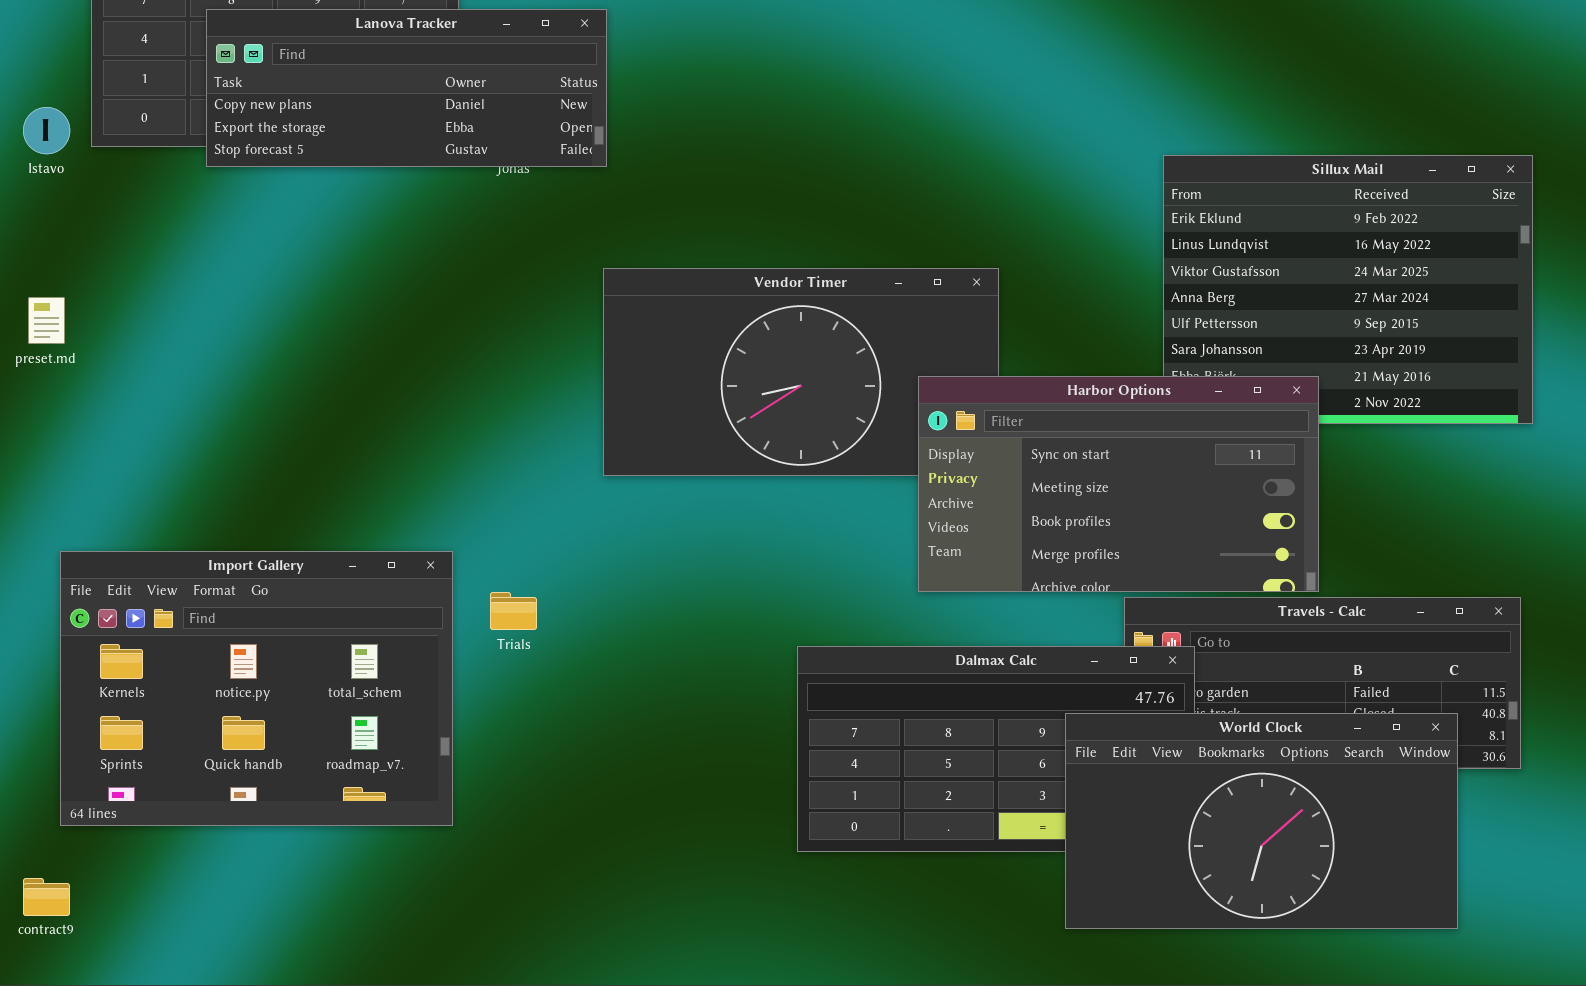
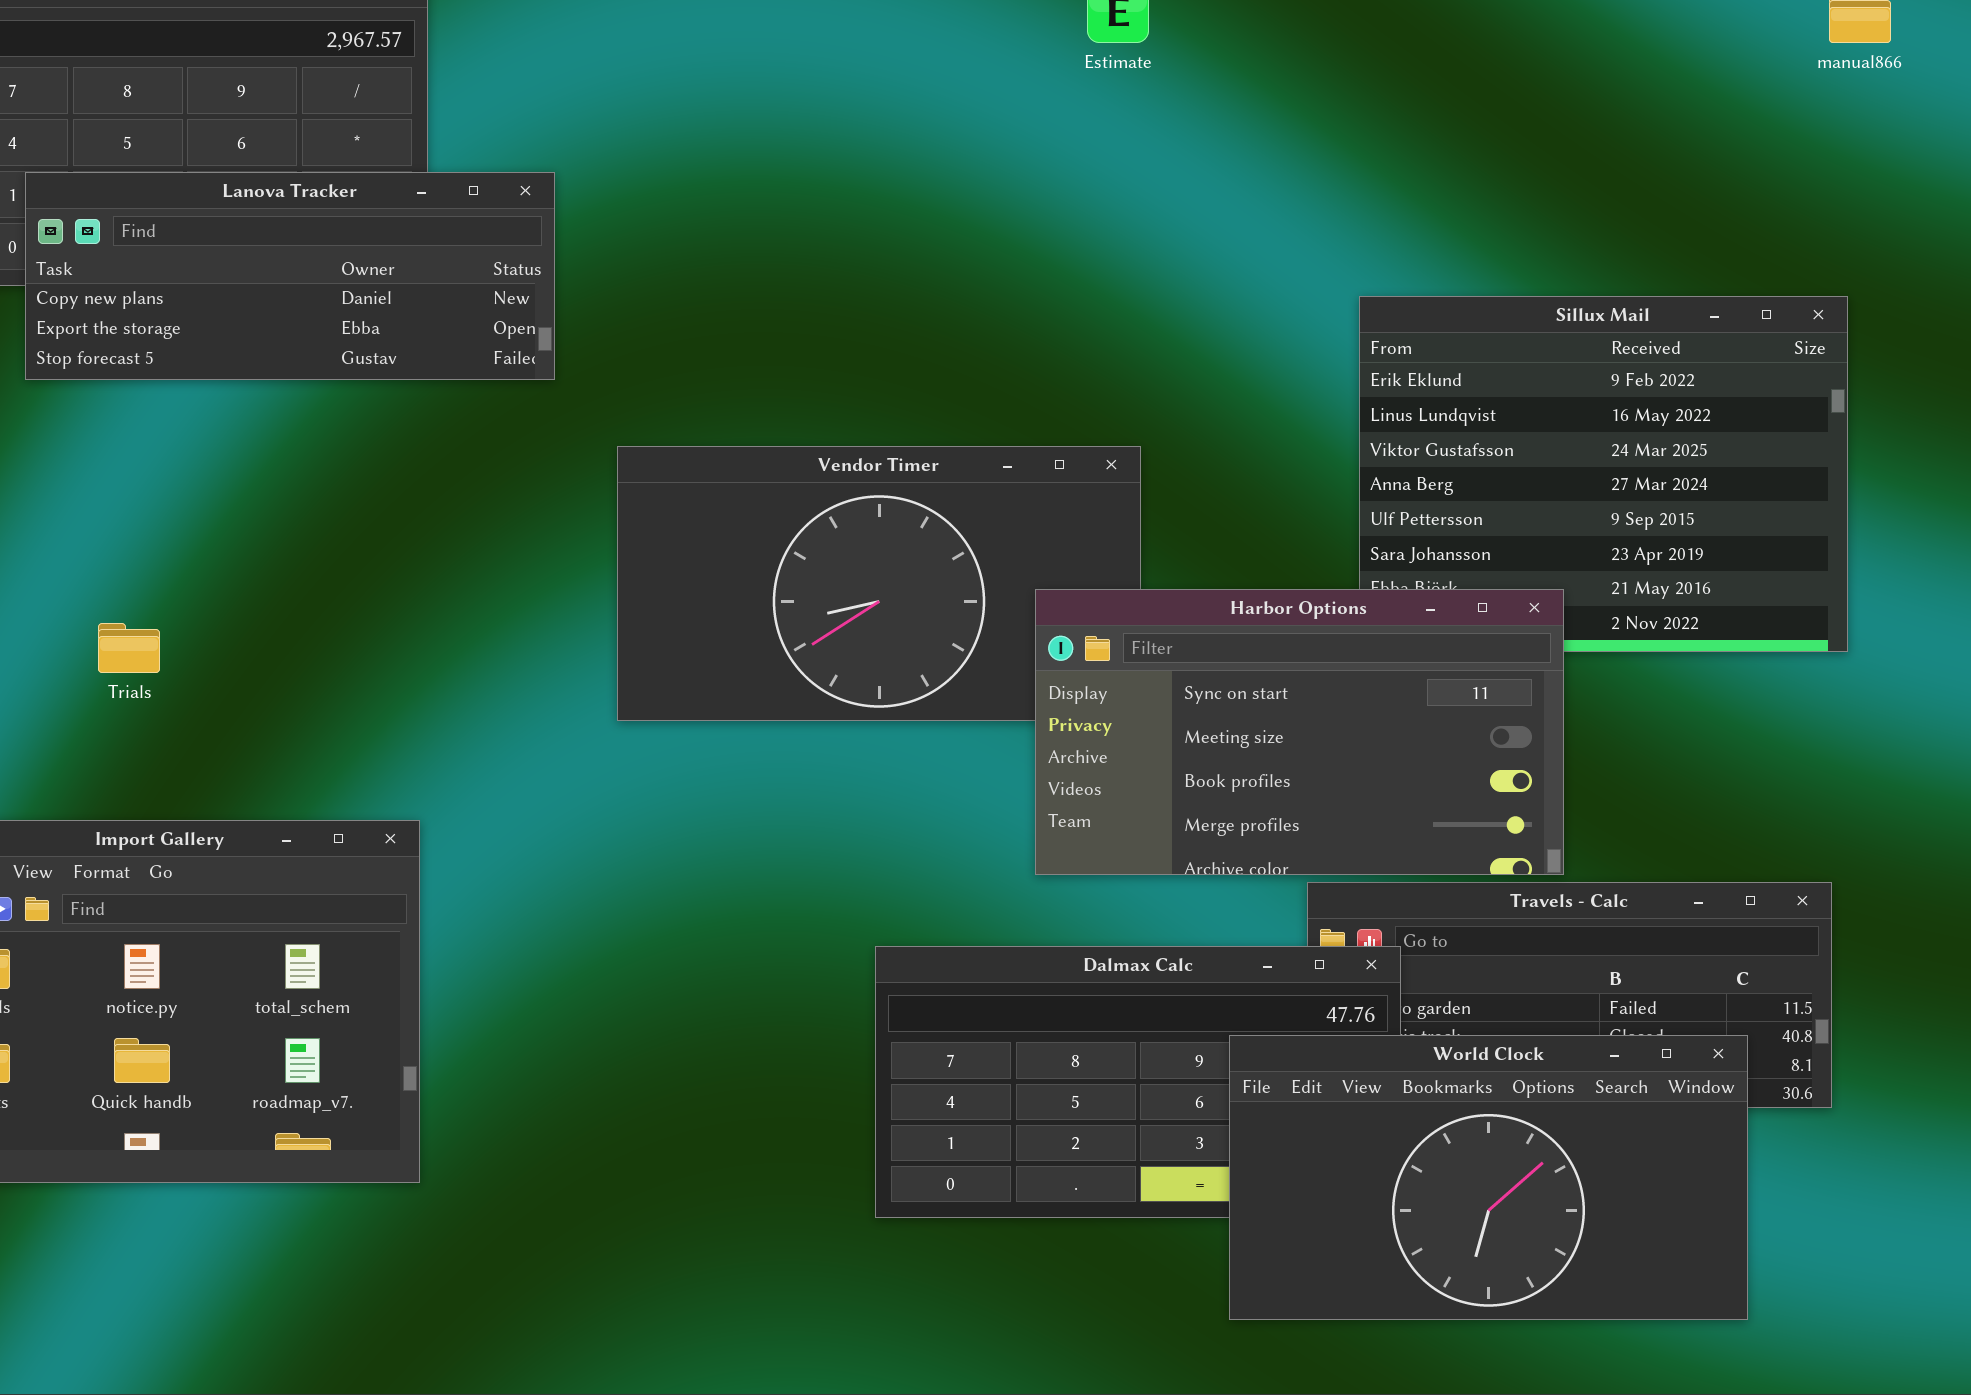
Lanova Tracker: [206,9,607,167] -> [25,172,555,380], moved
Trials: [490,592,537,630] -> [98,623,160,673], moved

